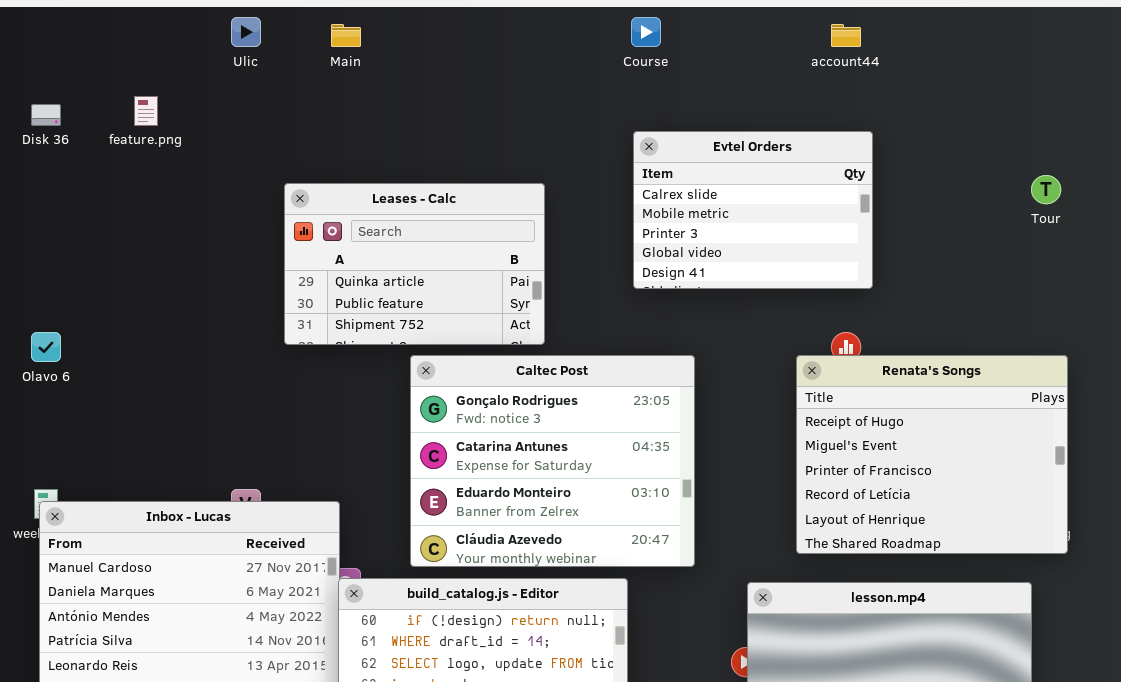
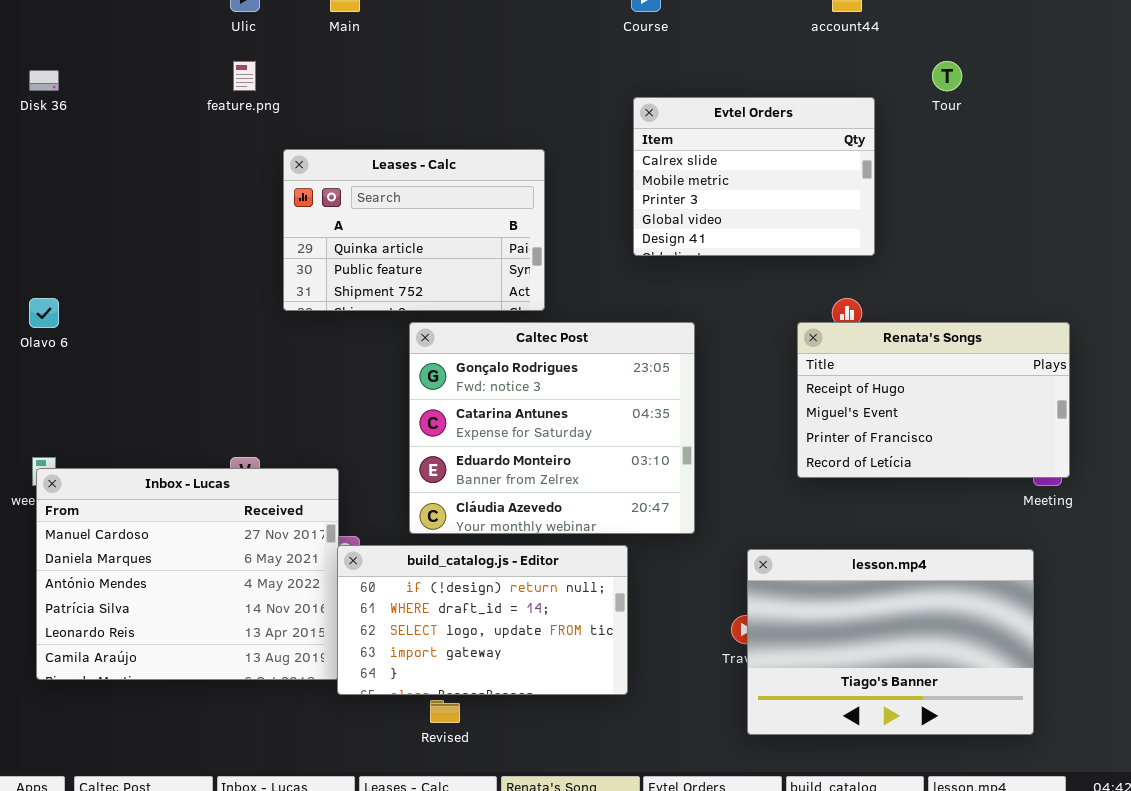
feature.png: [134,96,158,126] -> [233,61,256,91], moved
Tour: [1031,175,1061,204] -> [932,61,962,91], moved
Renata's Songs: [796,355,1068,554] -> [797,322,1070,478], resized

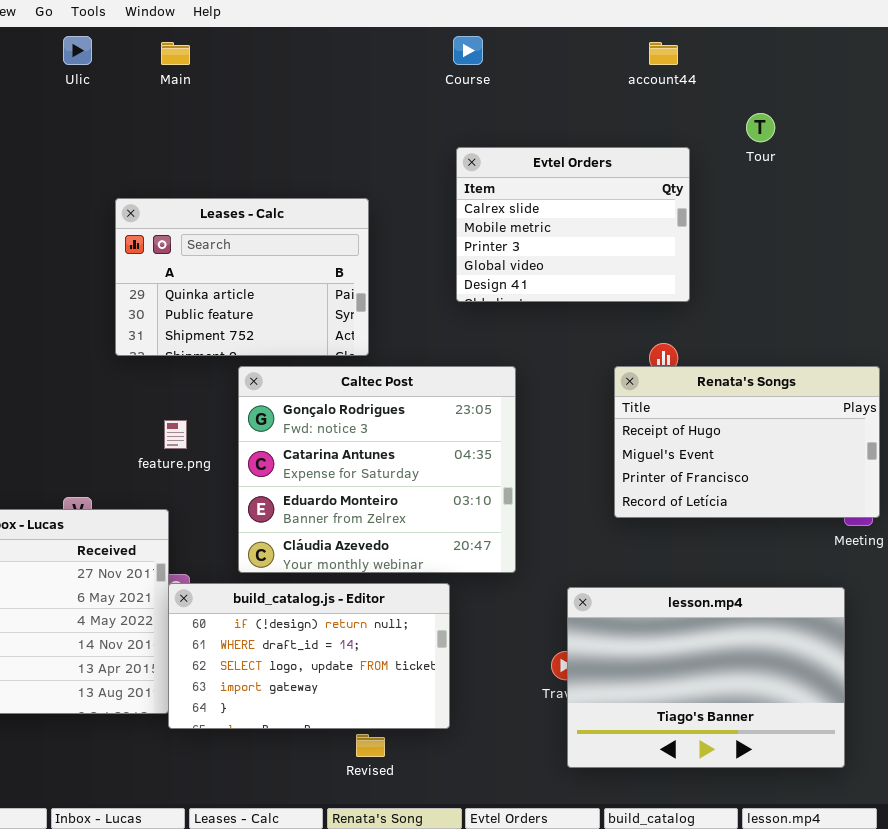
feature.png: [233,61,256,91] -> [164,420,187,449], moved
Revised: [430,700,460,723] -> [356,734,385,757], moved

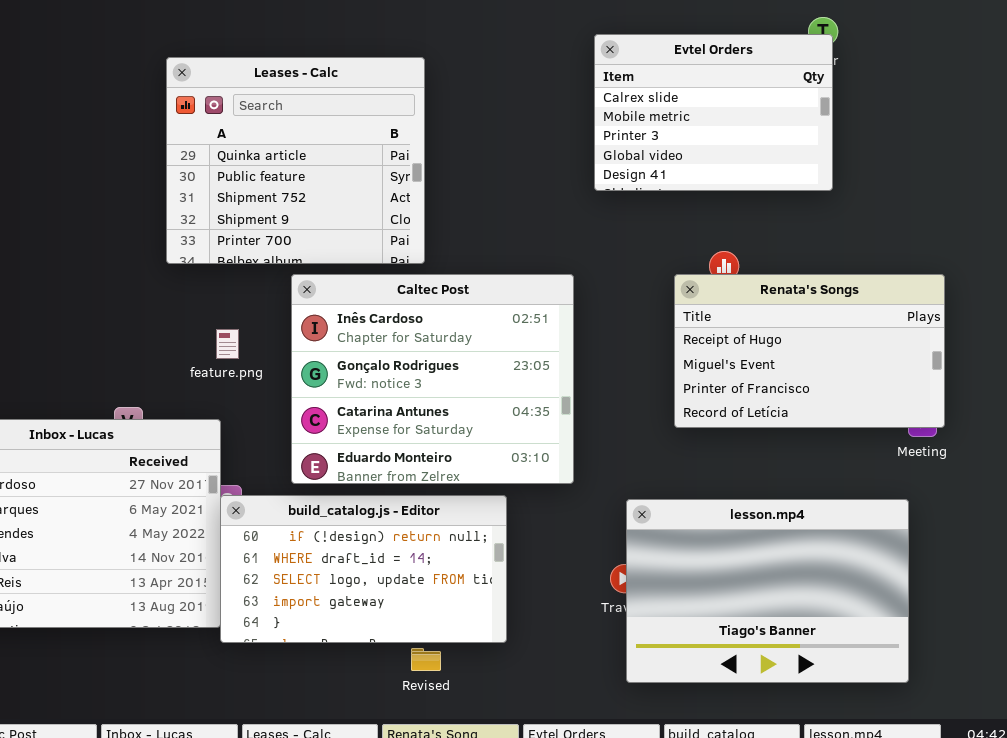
Evtel Orders: [456,147,690,302] -> [594,34,833,191], moved
Leases - Calc: [115,198,369,356] -> [166,57,425,264], resized
Caltec Post: [238,366,516,573] -> [291,274,574,484], scrolled up 1 row

